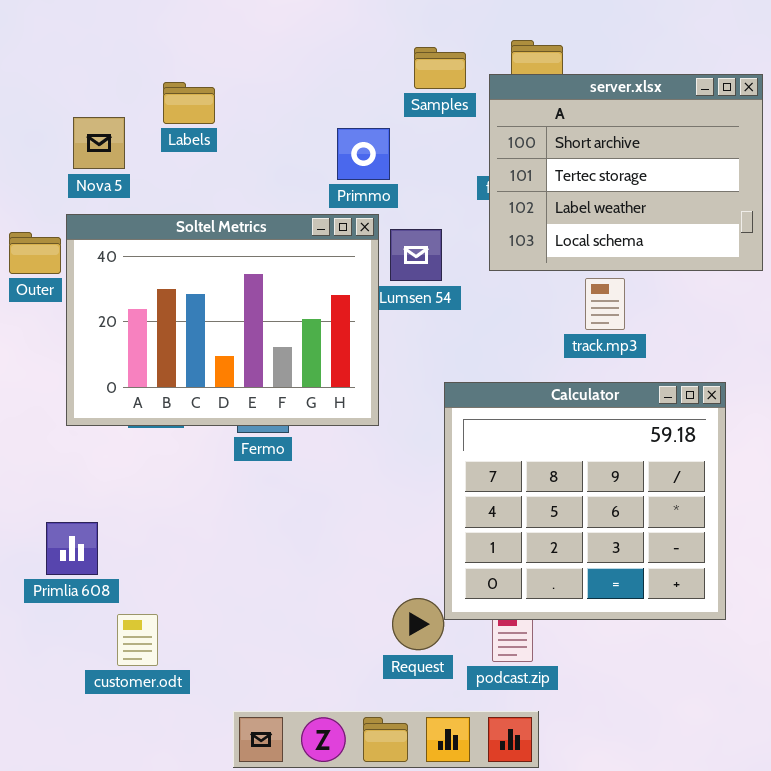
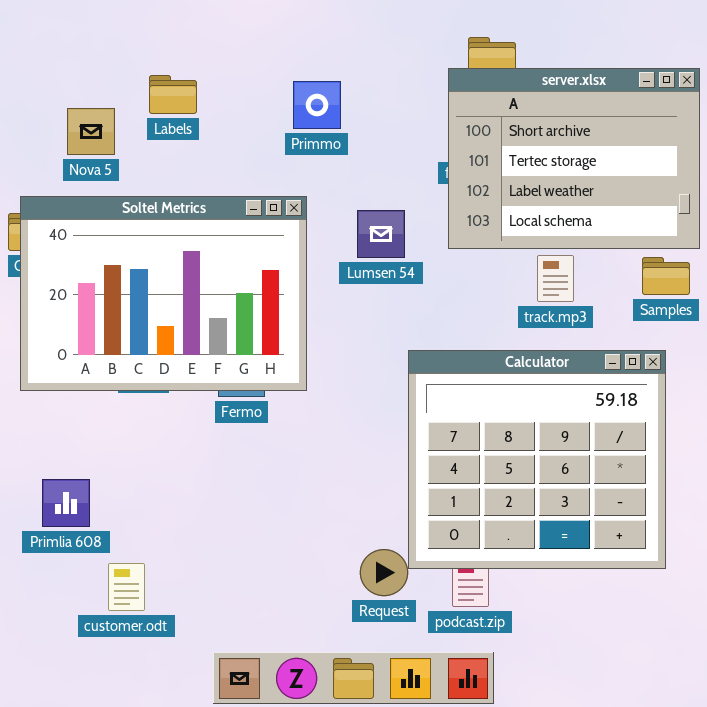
Samples: [414,47,466,89] -> [642,257,690,295], moved
Primmo: [337,128,390,180] -> [293,81,341,129], moved
Soltel Metrics: [66,214,379,426] -> [20,196,307,391], moved

